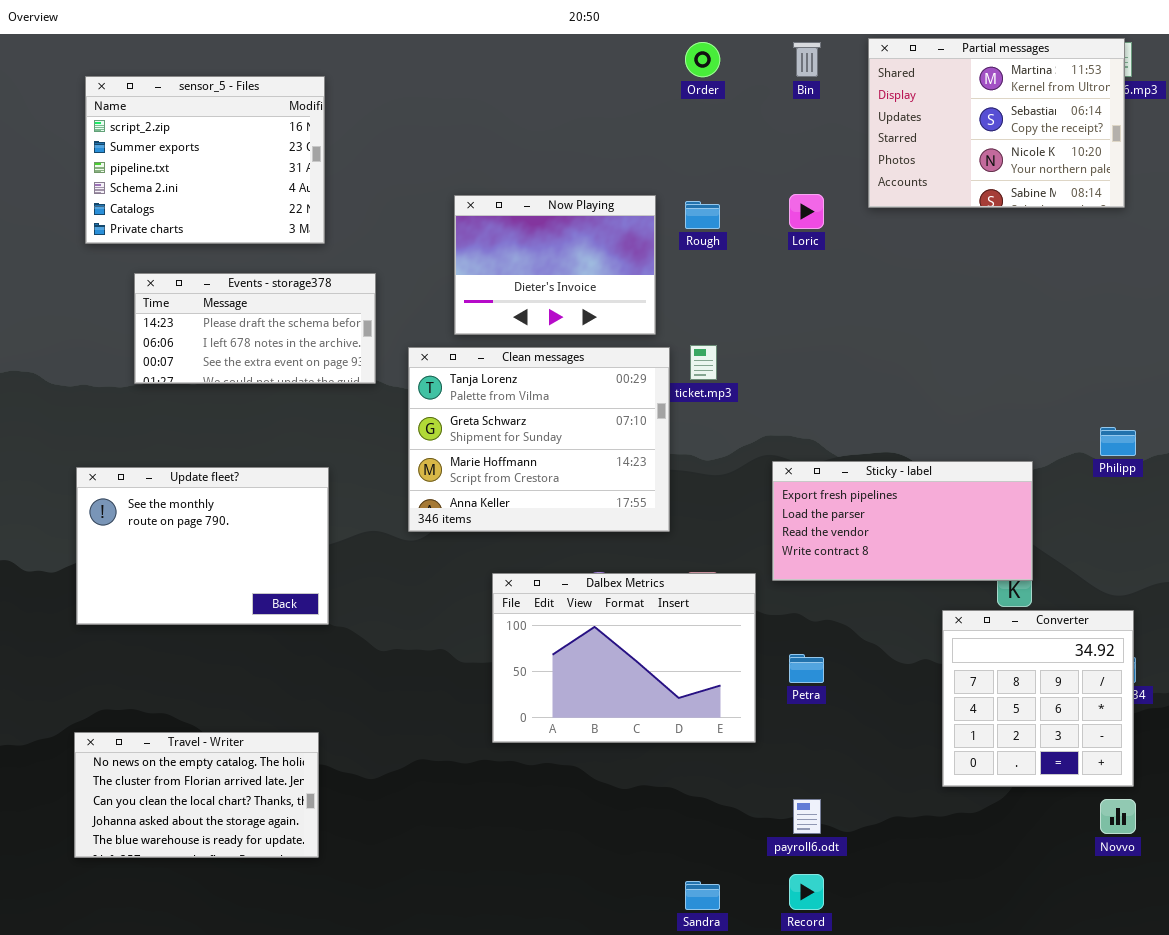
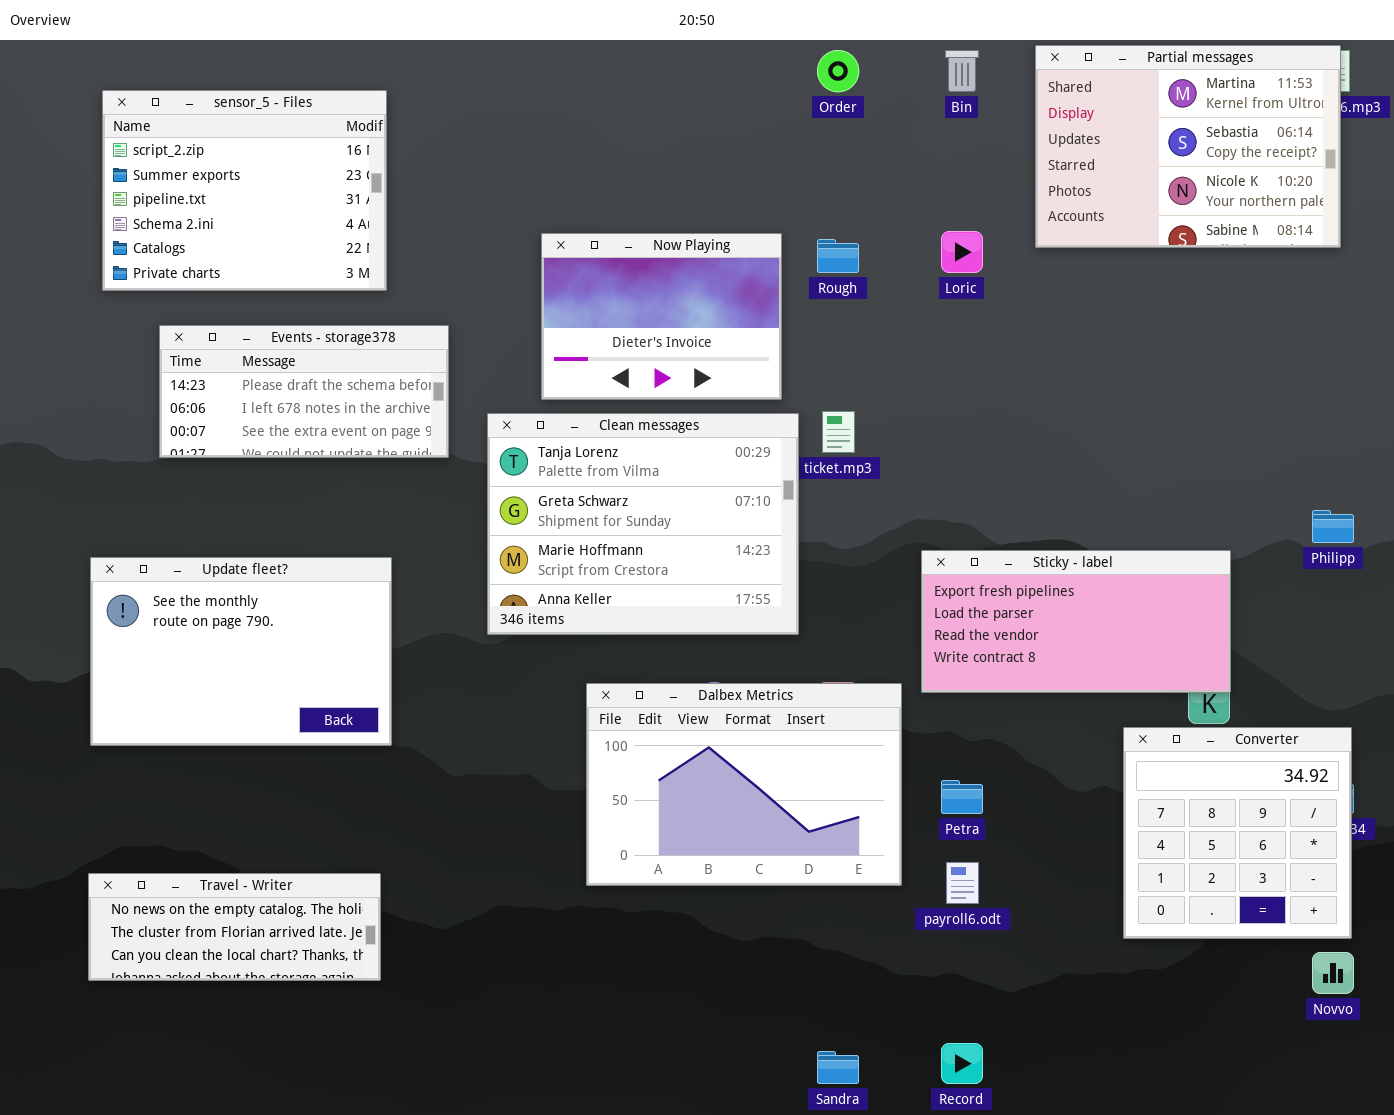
Travel - Writer: [74,732,319,858] -> [88,873,381,981], resized
payroll6.odt: [793,799,821,834] -> [946,862,979,904], moved

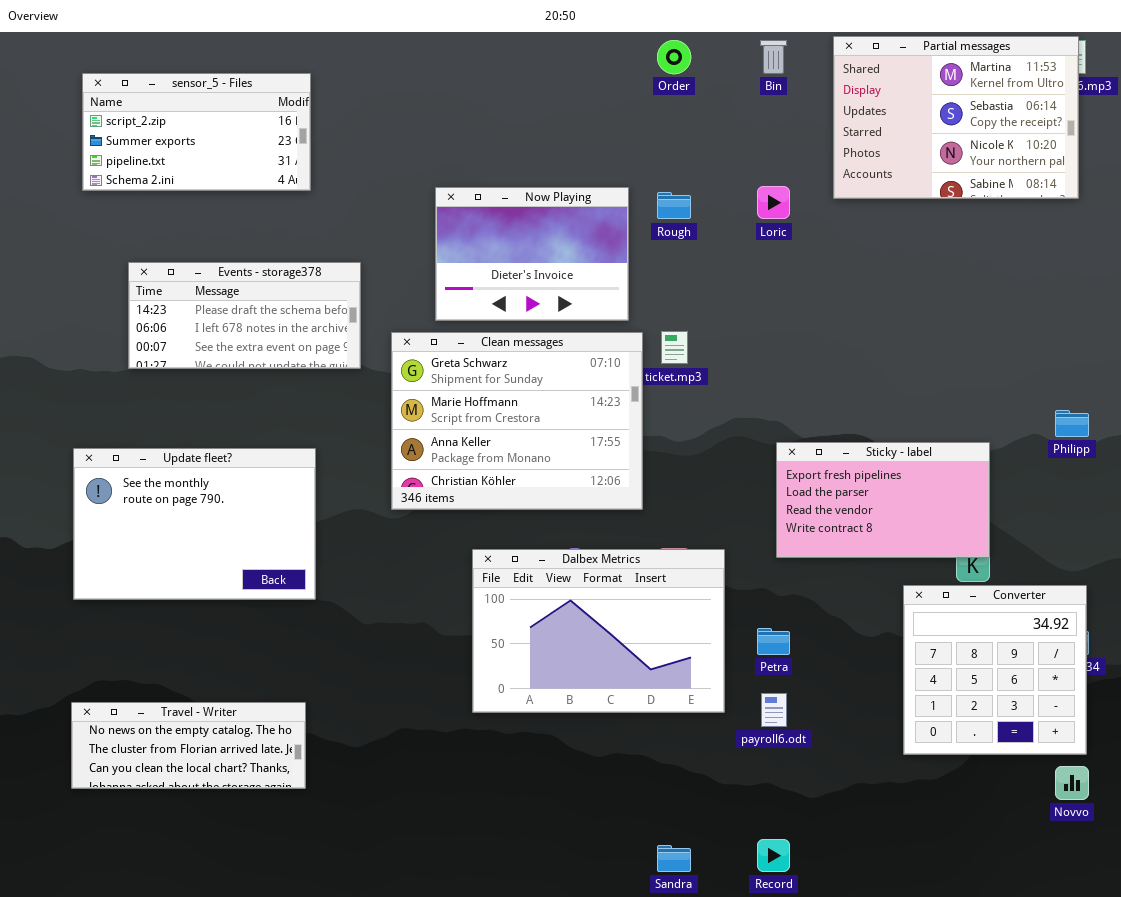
sensor_5 - Files: [102,90,387,291] -> [82,73,311,191], resized
Clean messages: [487,413,799,635] -> [391,332,643,510], scrolled down 1 row
Sticky - label: [921,550,1231,693] -> [776,442,990,558], resized

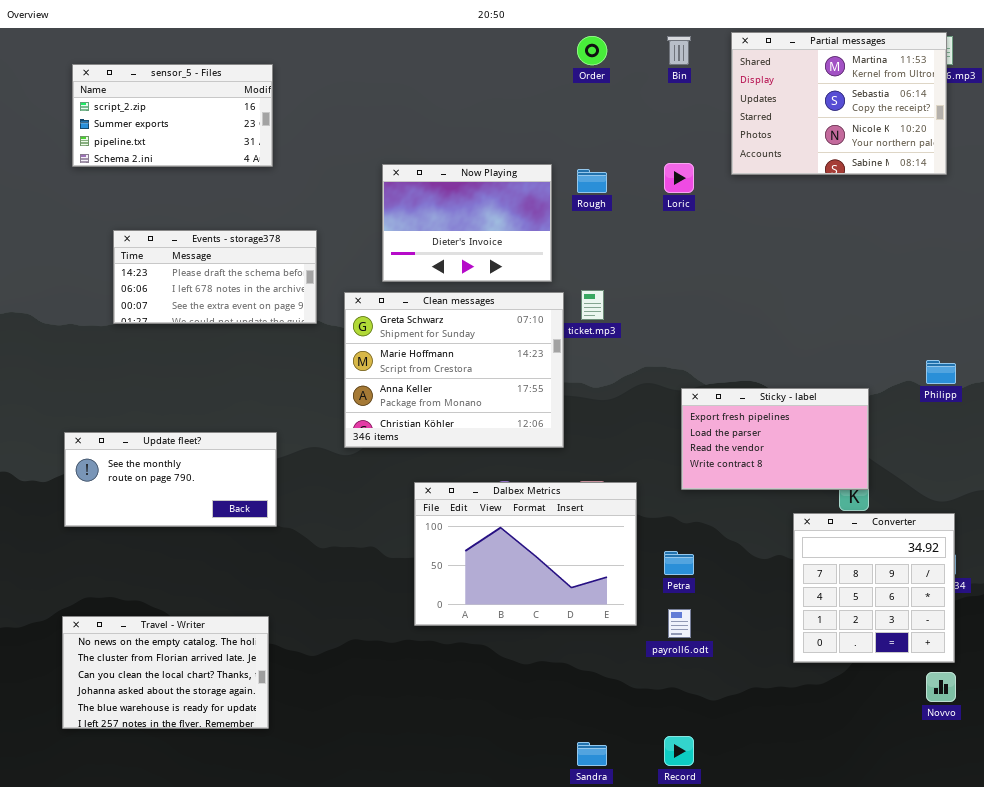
Update fleet?: [73,448,316,600] -> [64,432,277,527], resized
Travel - Writer: [71,702,306,789] -> [62,616,269,729], resized

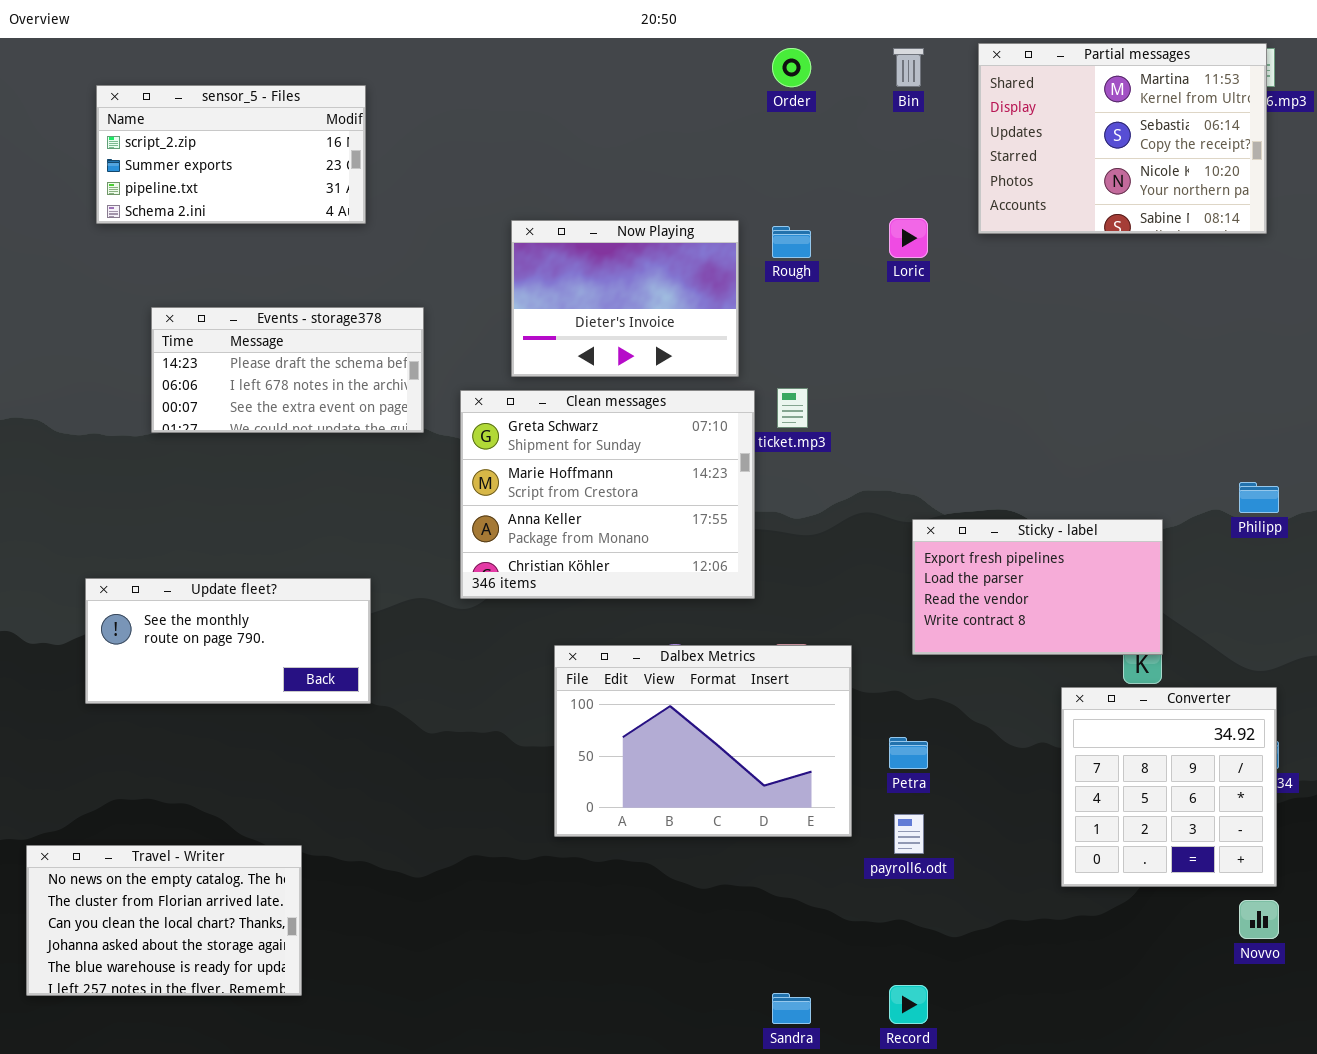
Travel - Writer: [62,616,269,729] -> [26,845,302,996], moved

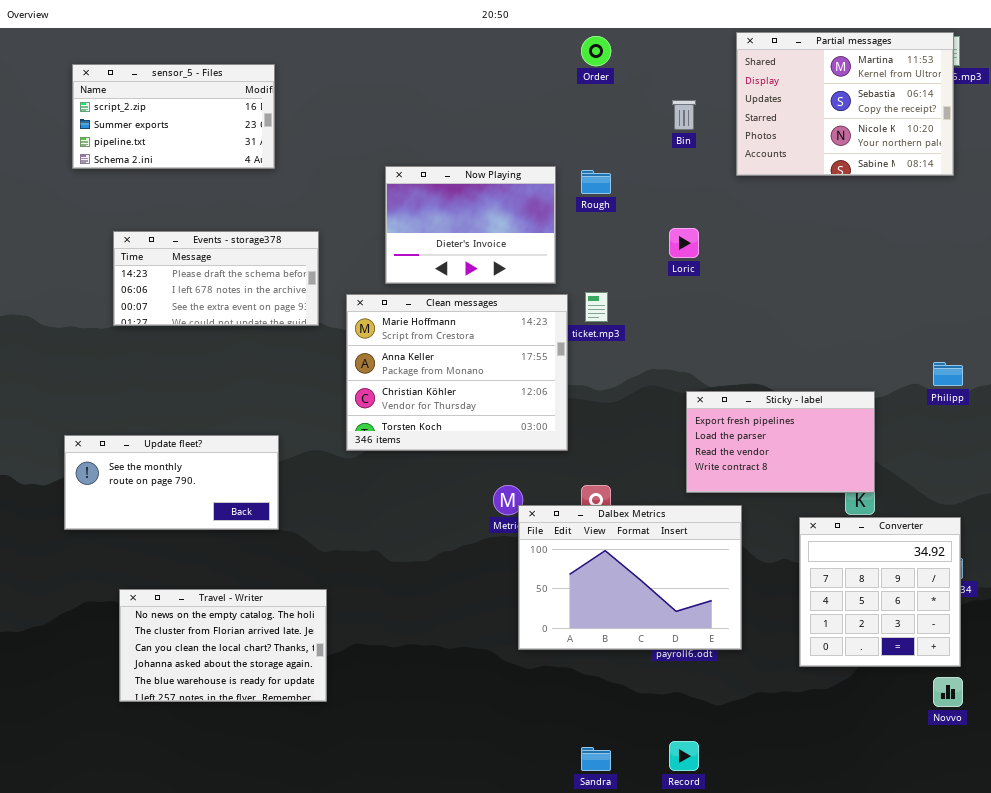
Bin: [893,48,924,87] -> [672,100,696,130], moved
Loric: [889,218,928,258] -> [669,228,699,258], moved
Clean messages: [460,390,755,599] -> [346,294,568,451], scrolled down 1 row
Dalbex Metrics: [554,645,852,837] -> [518,505,742,650], moved
Travel - Writer: [26,845,302,996] -> [119,589,327,702], moved

